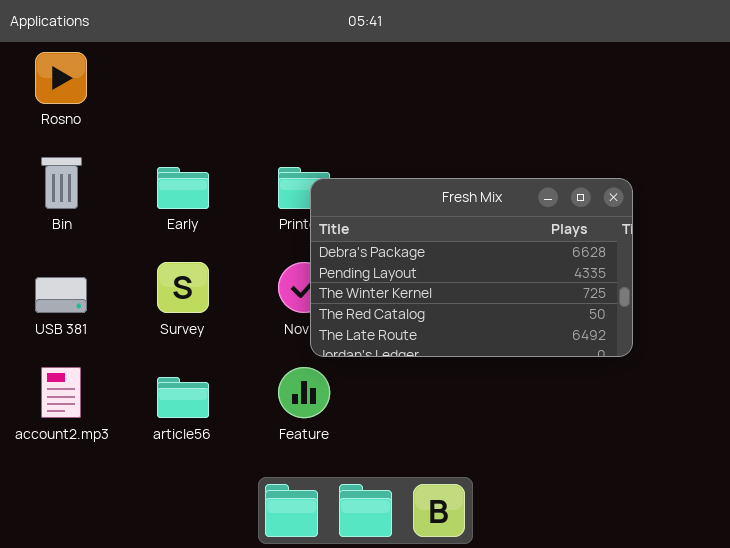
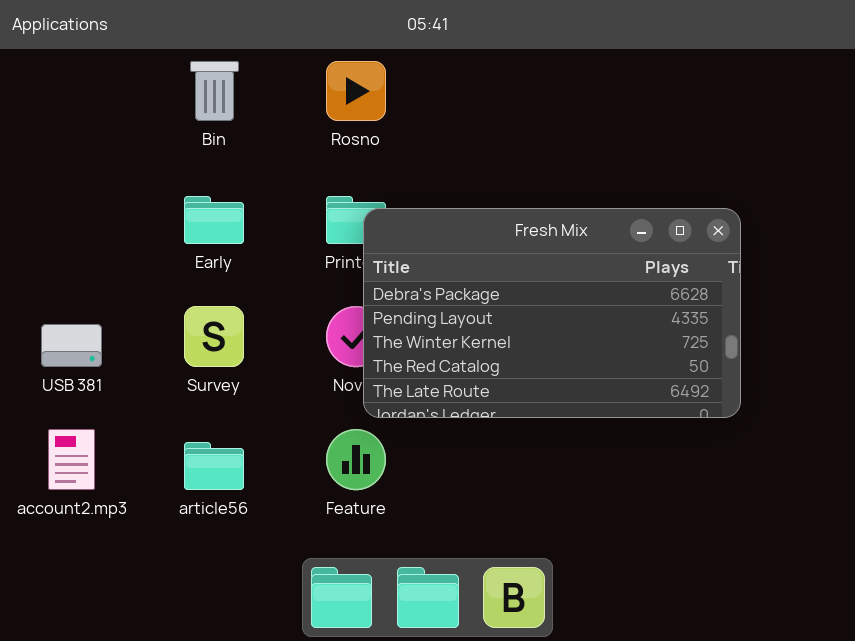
Rosno: [35,52,87,104] -> [326,61,386,121], moved
Bin: [41,157,82,209] -> [190,61,239,121], moved

